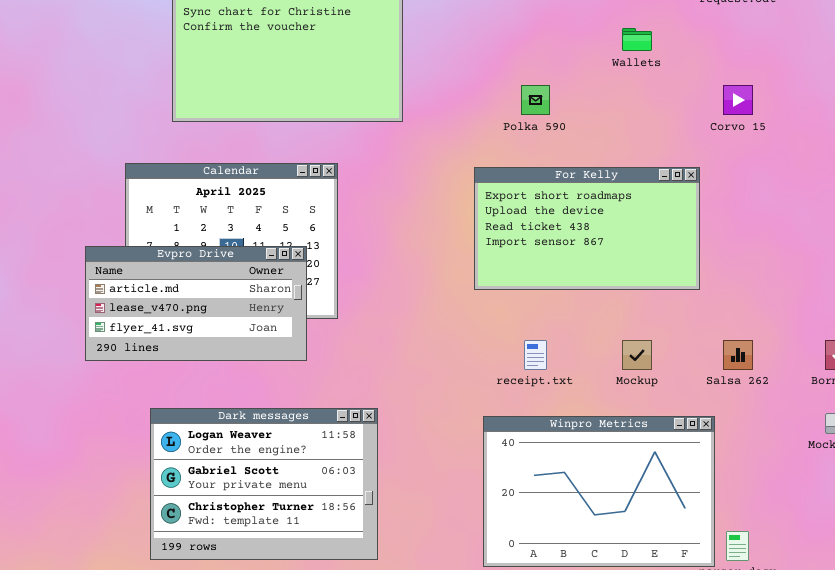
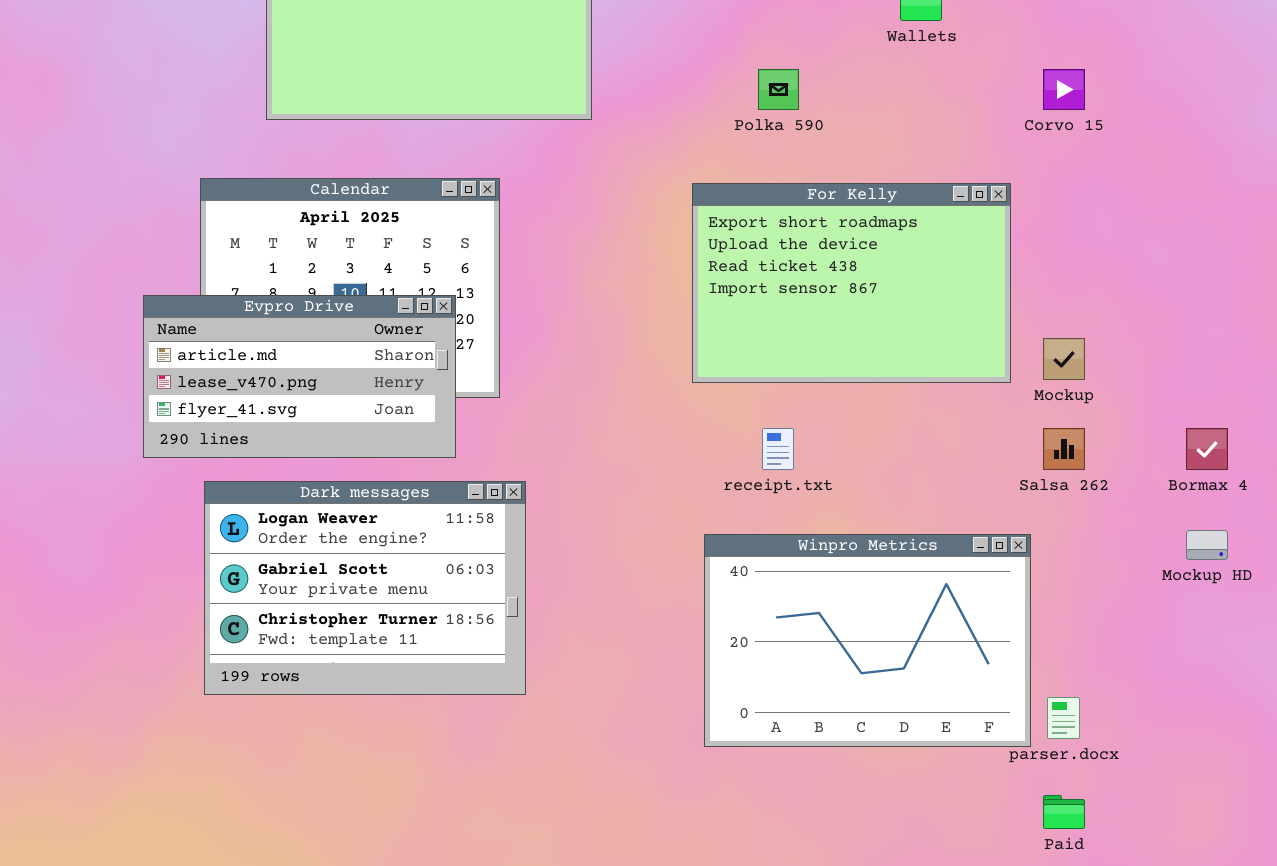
For Kelly: [474,167,700,290] -> [692,183,1011,383], resized
Mockup: [622,340,652,370] -> [1043,338,1085,380], moved
Dark messages: [150,408,378,560] -> [204,481,526,695], moved

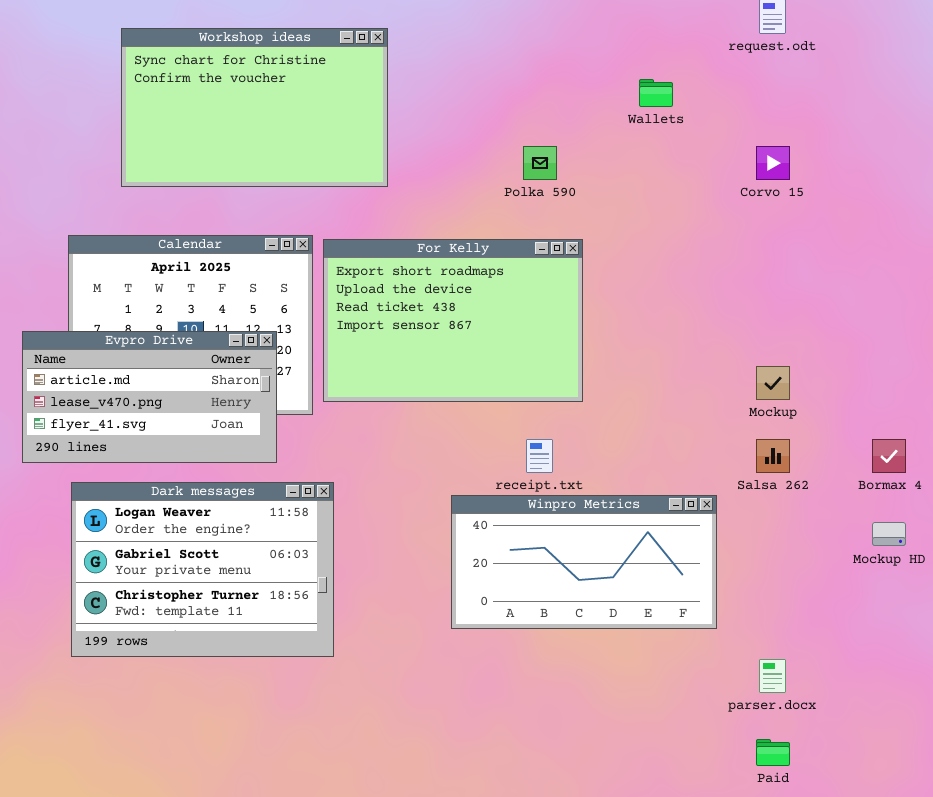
For Kelly: [692,183,1011,383] -> [323,239,583,402], moved
Winpro Metrics: [704,534,1031,747] -> [451,495,717,629], moved, resized

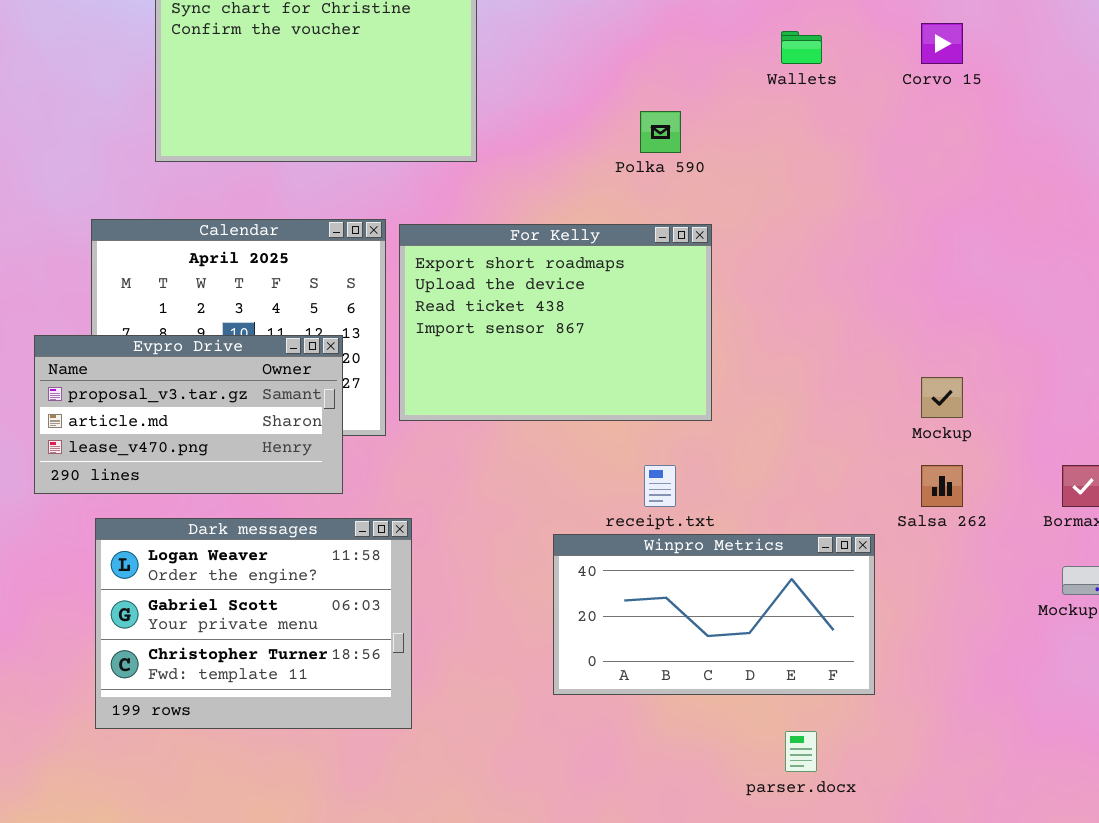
Corvo 15: [756,146,790,180] -> [921,23,963,64], moved
Evpro Drive: [22,331,277,463] -> [34,335,343,494], scrolled up 1 row
parser.docx: [759,659,786,693] -> [785,731,817,772], moved

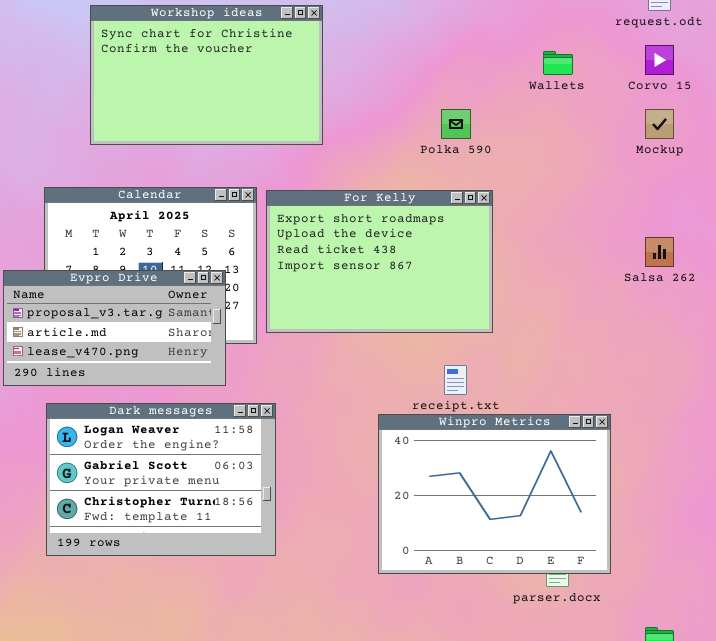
Mockup: [921,377,963,418] -> [645,109,674,139], moved
Salsa 262: [921,465,963,507] -> [645,237,674,267], moved
Winpro Metrics: [553,534,875,695] -> [378,414,611,574], resized

